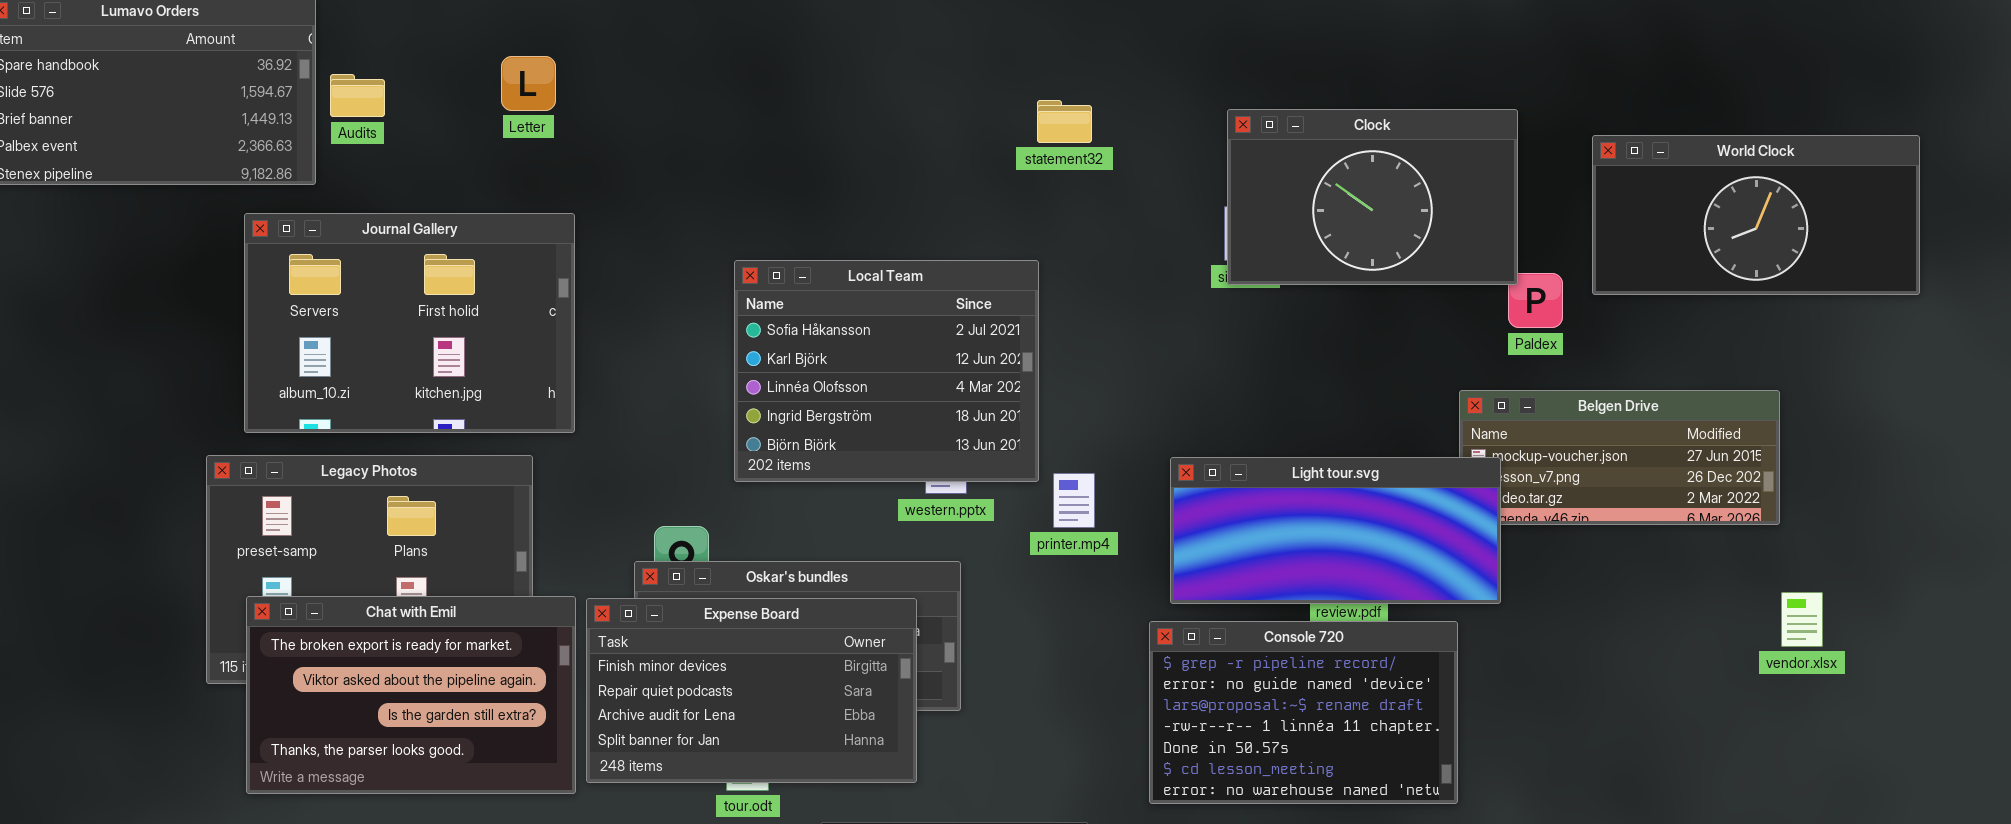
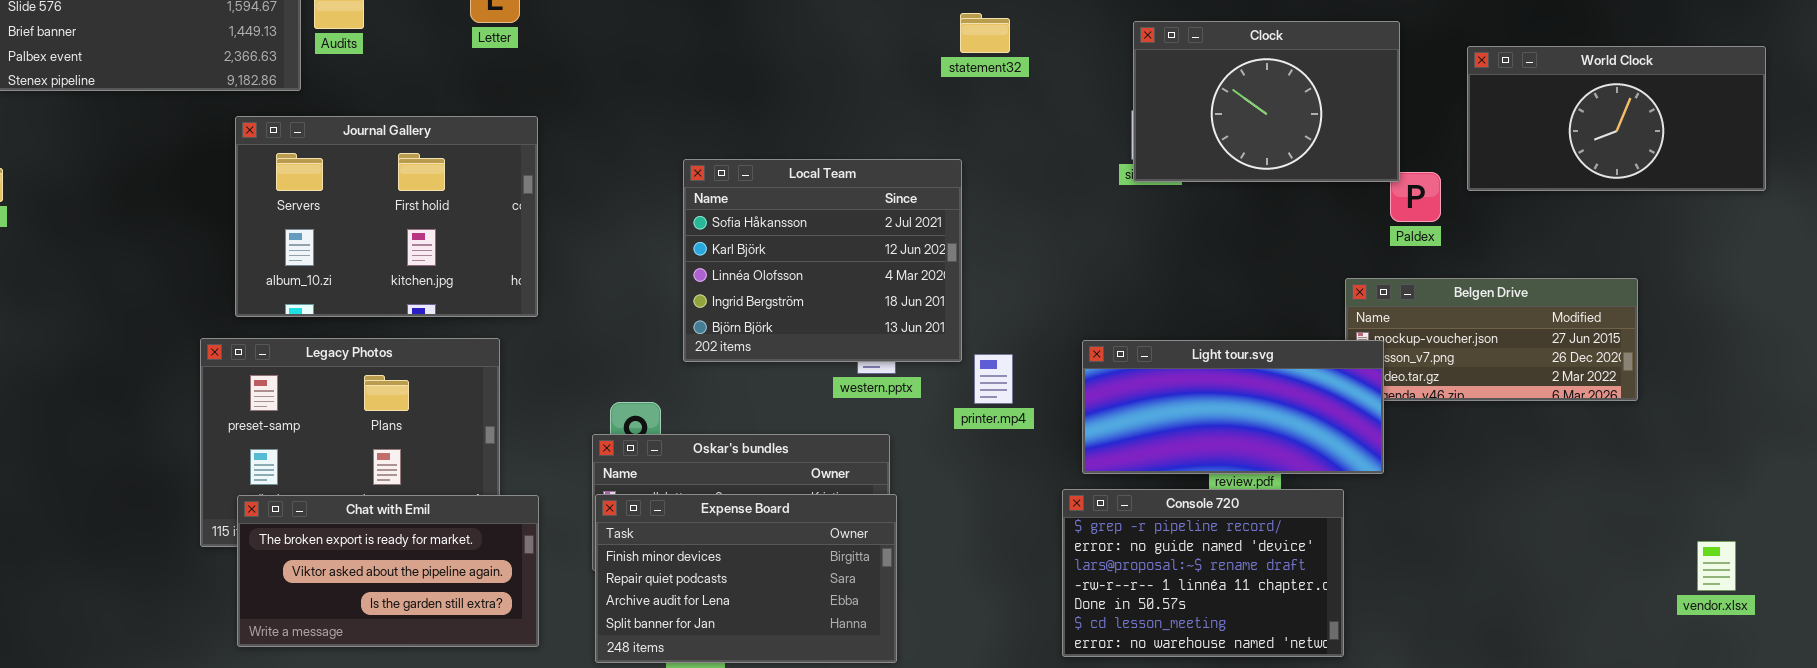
vendor.xlsx: [1781,592,1823,647] -> [1697,541,1736,591], moved
Chat with Emil: [246,596,576,794] -> [237,495,539,647], resized
Expense Board: [586,598,917,783] -> [595,494,897,663], moved

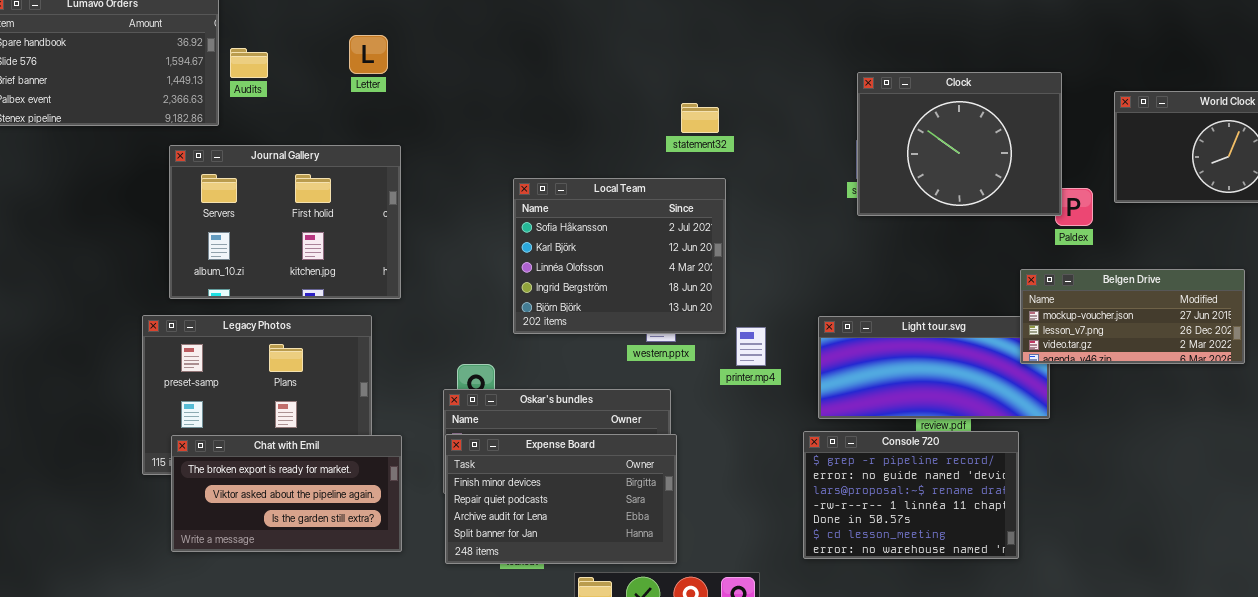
statement32: [960,13,1010,53] -> [681,103,719,133], moved
Clock: [1133,21,1400,182] -> [857,72,1062,216], resized
Belgen Drive: [1345,278,1638,401] -> [1020,269,1245,364], raised

